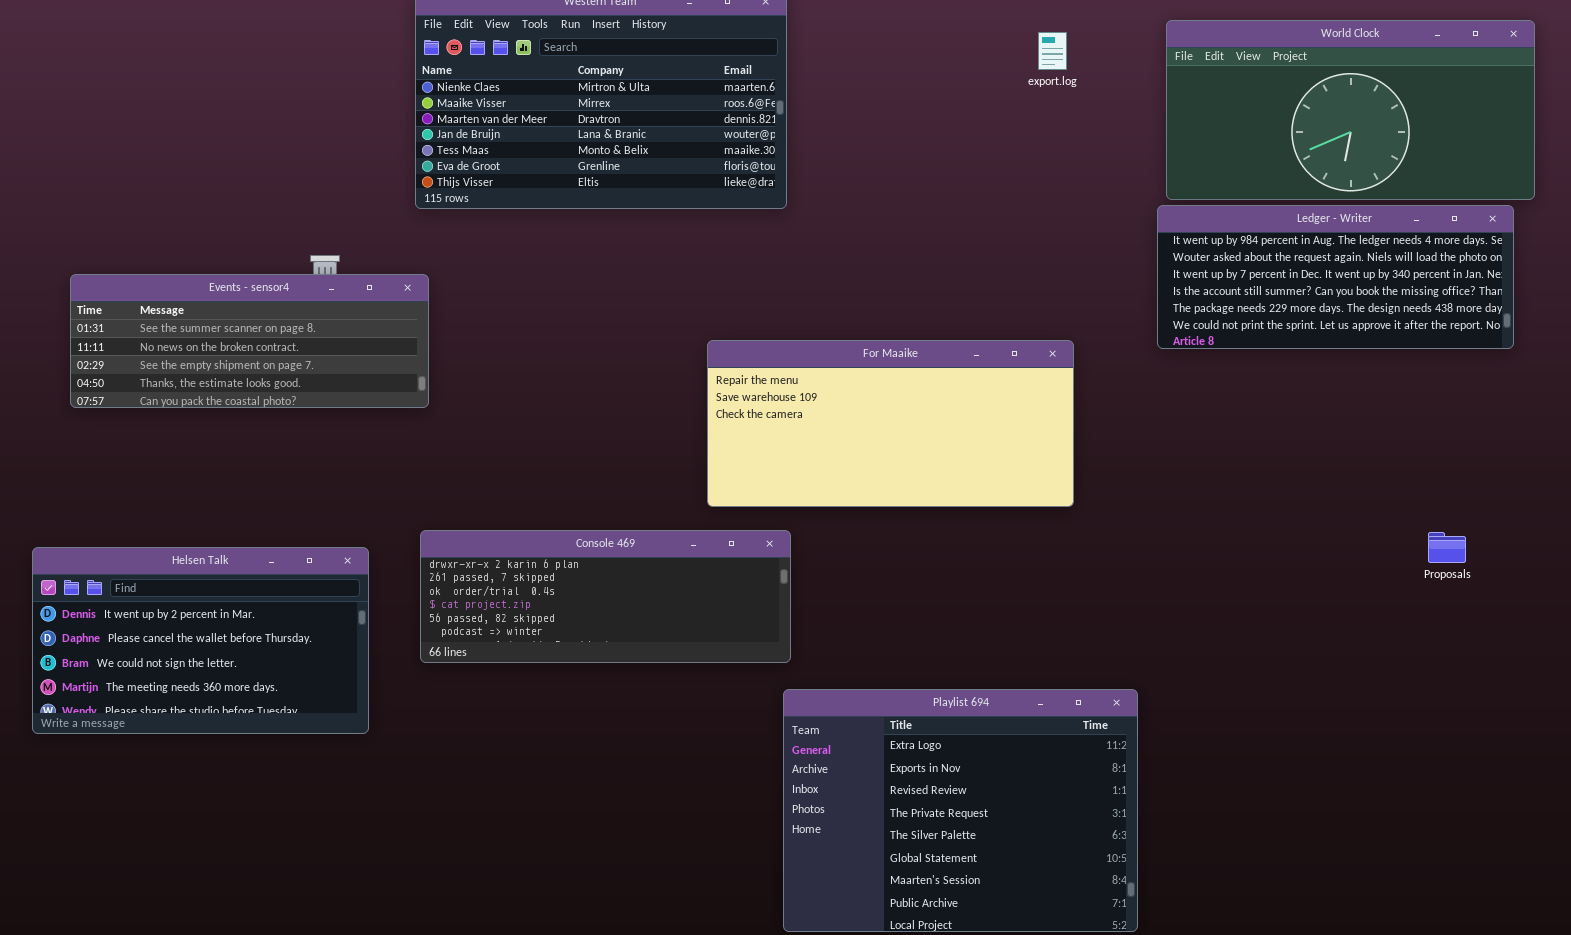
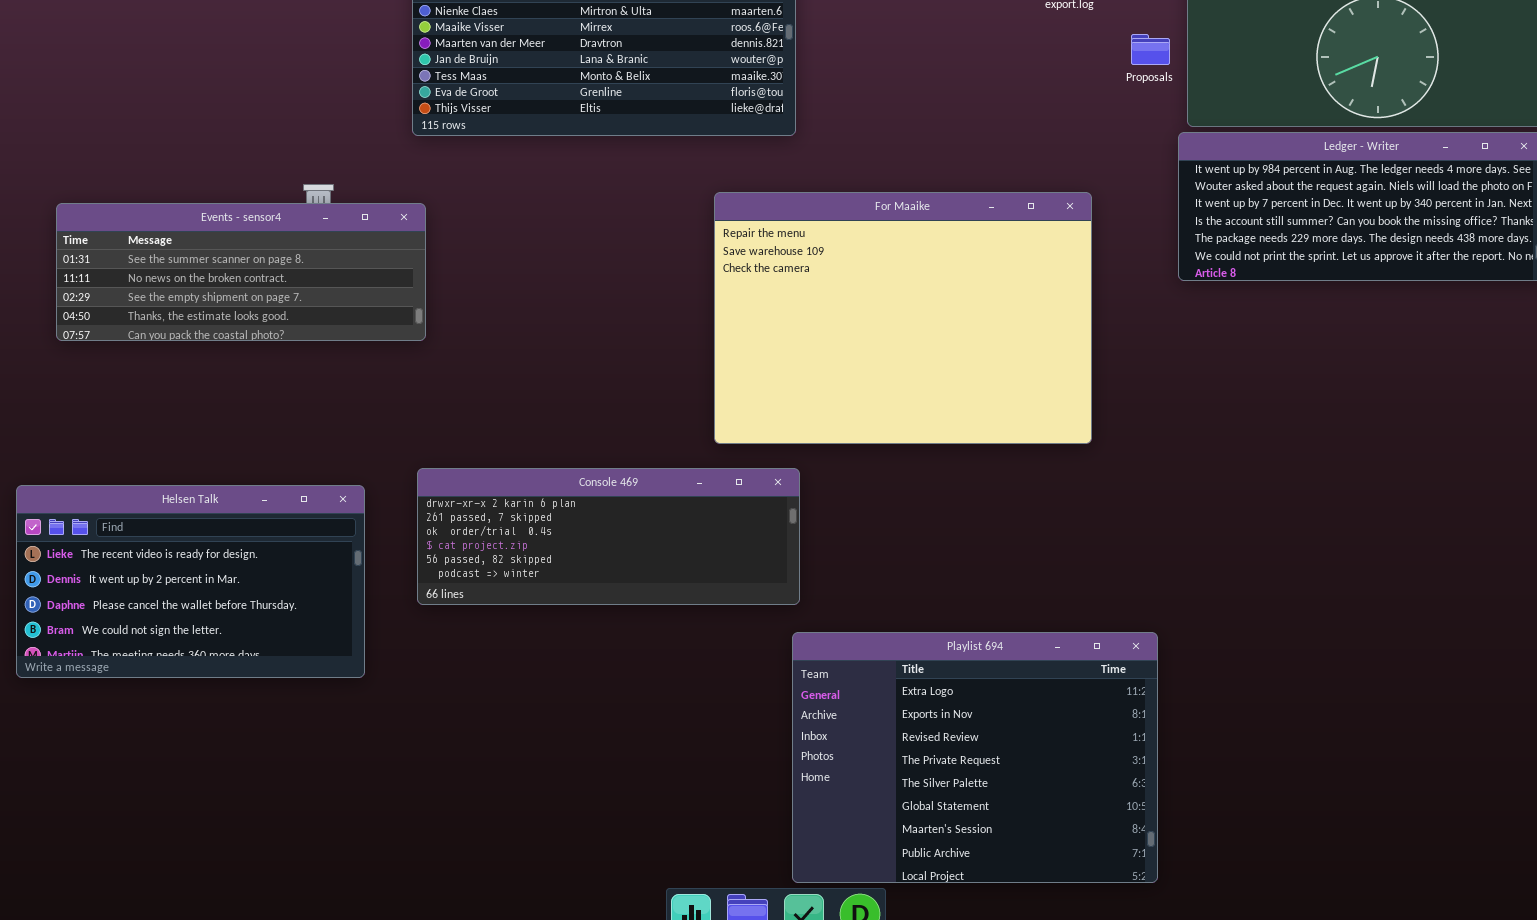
For Maaike: [707,340,1074,507] -> [714,192,1092,444], resized
Proposals: [1428,532,1466,563] -> [1131,34,1170,65], moved
Helsen Talk: [32,547,369,734] -> [16,485,365,678], scrolled up 1 row

